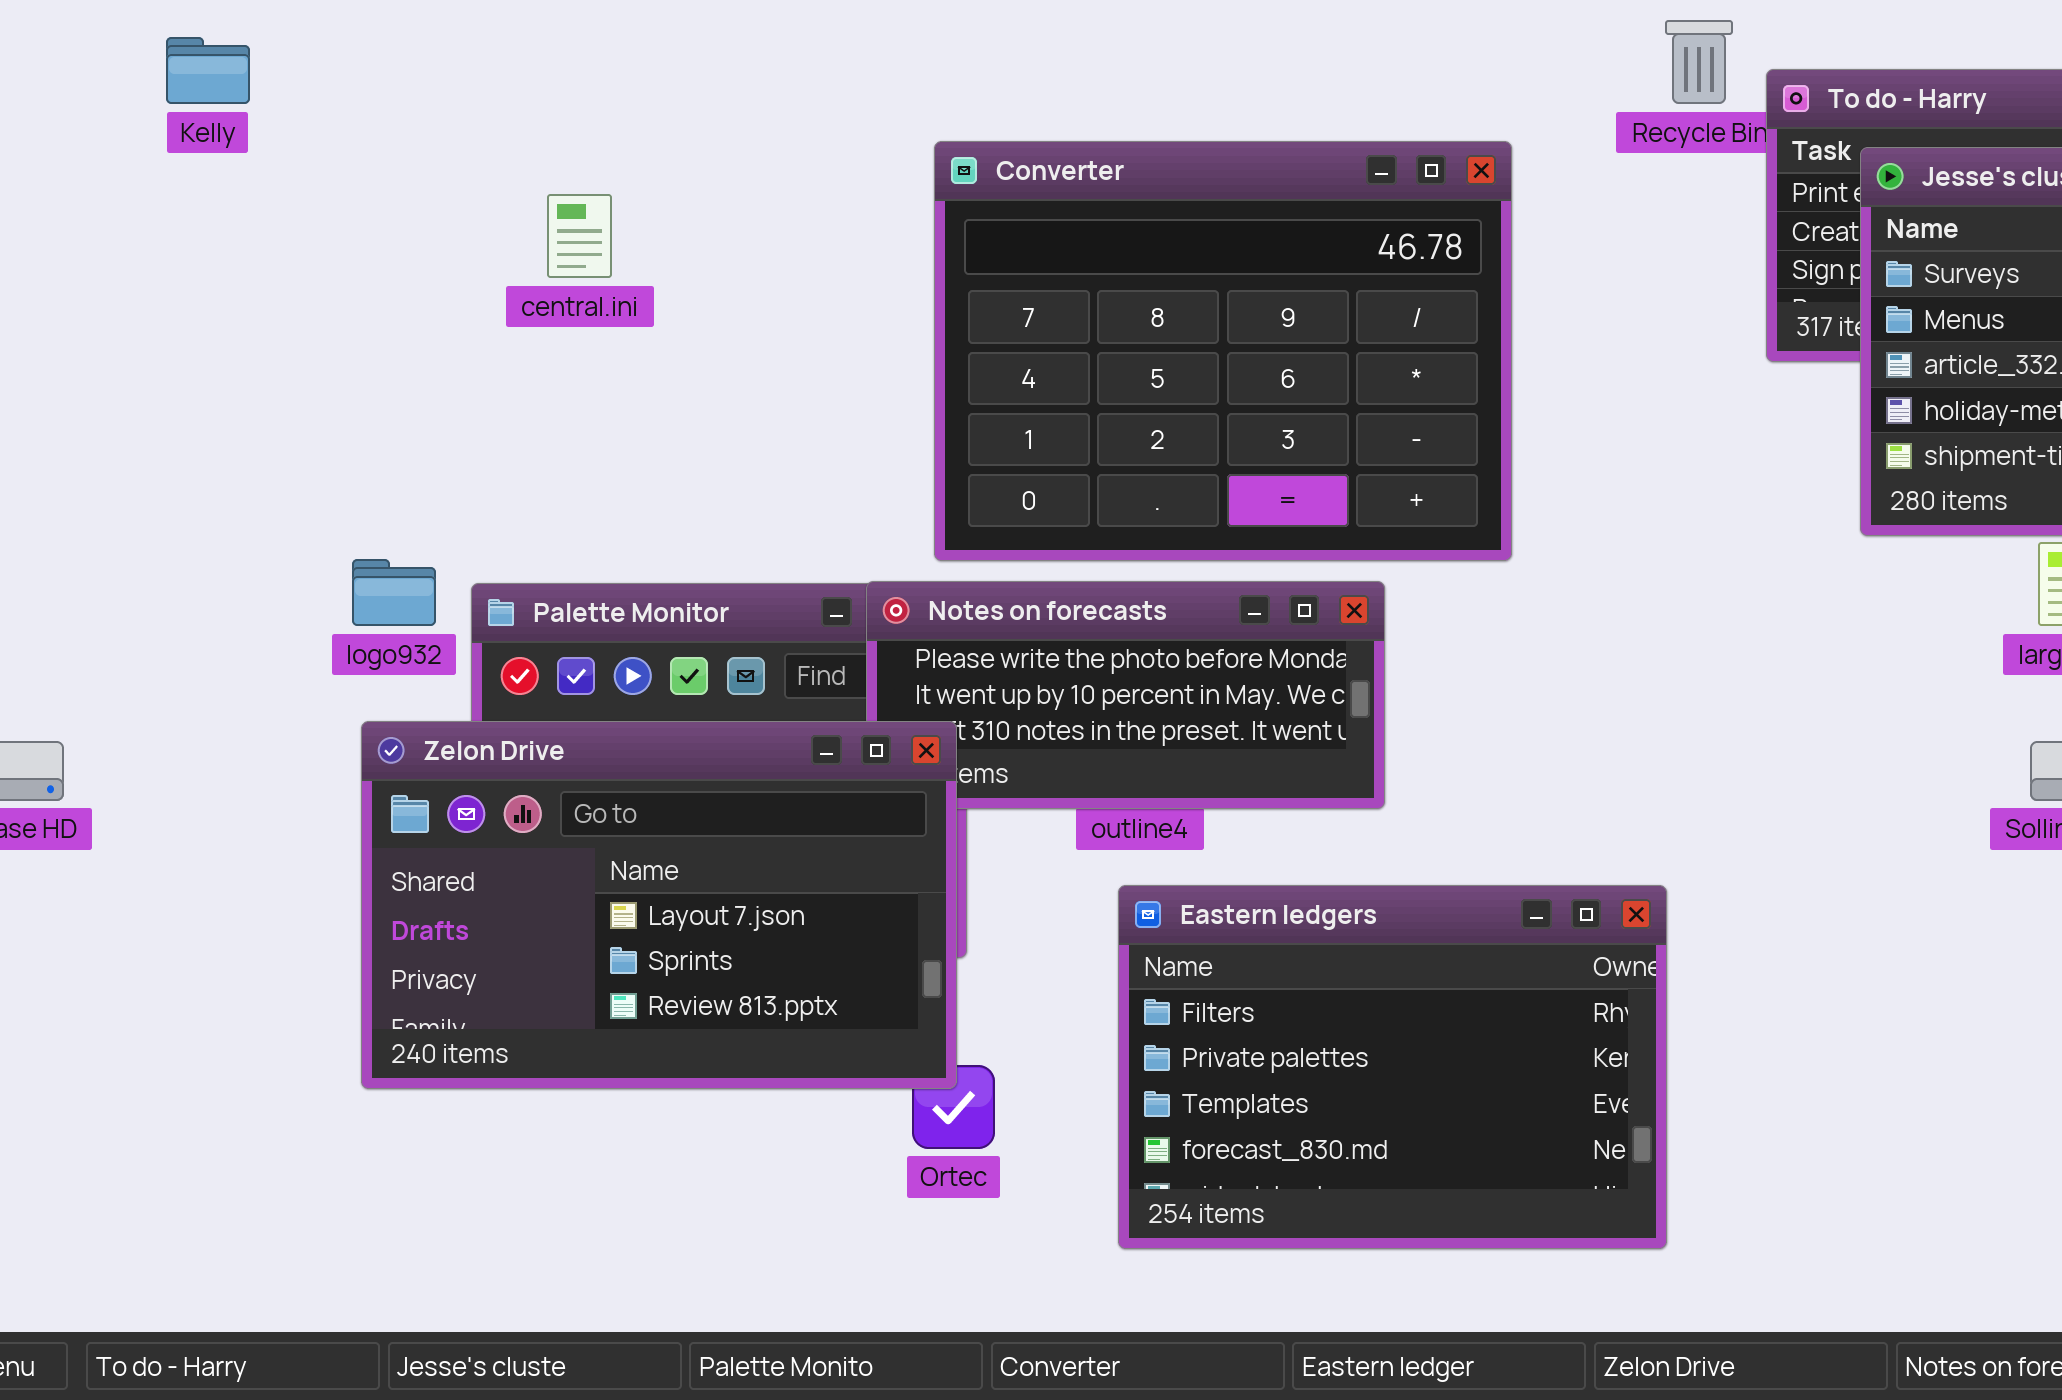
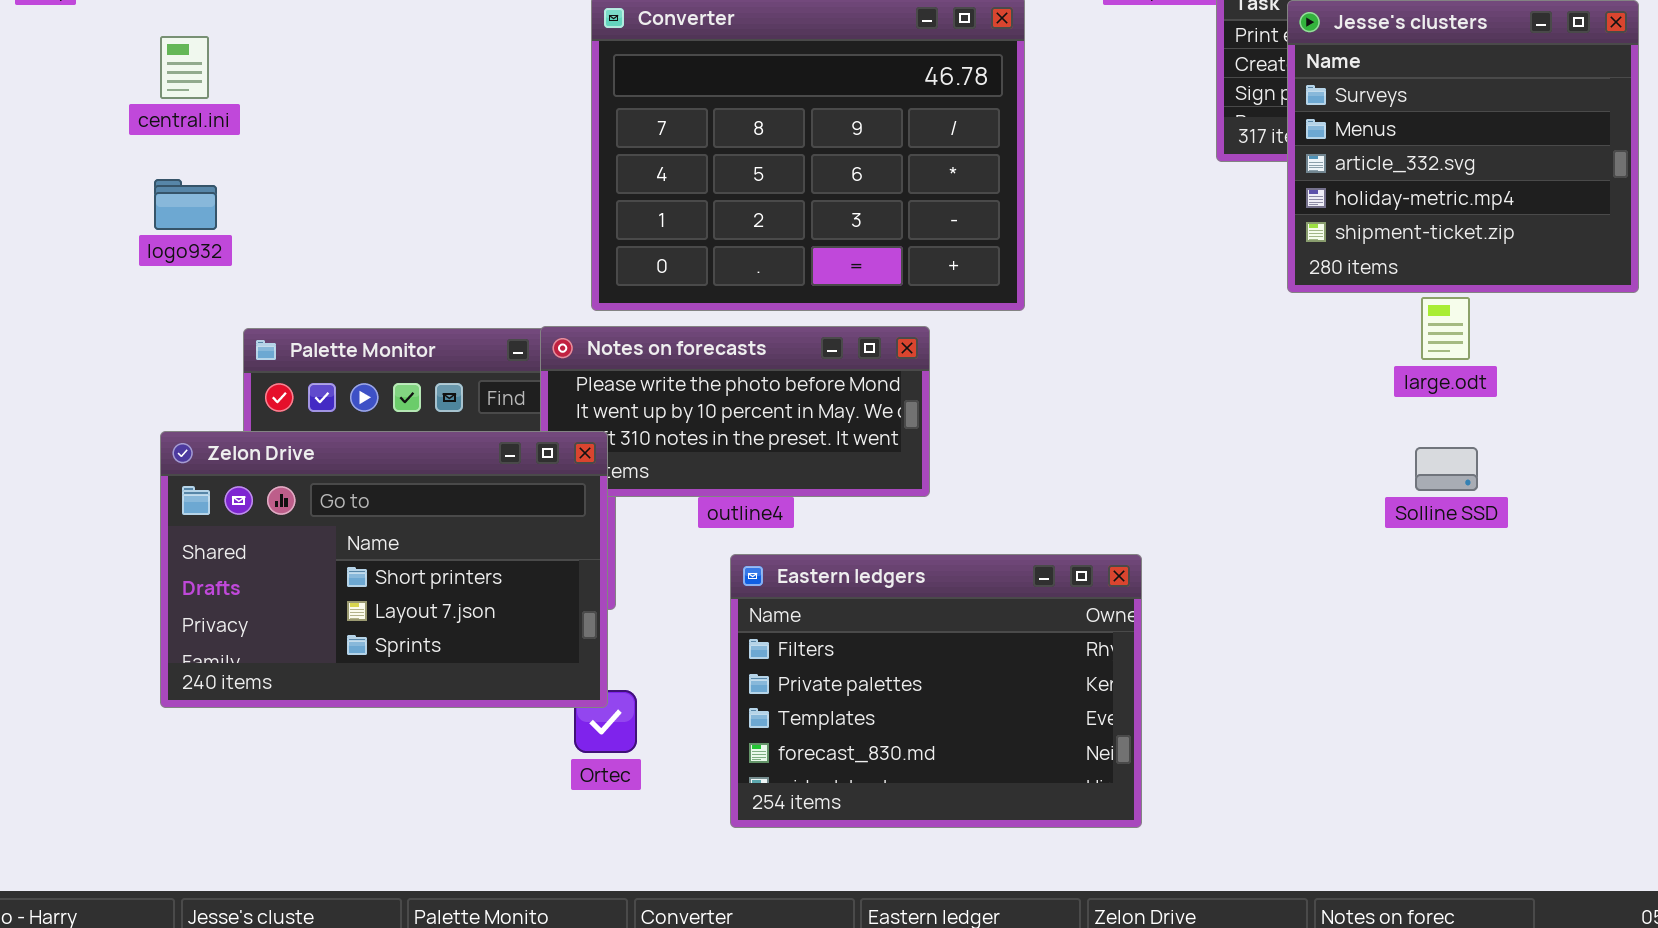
central.ini: [547,194,612,278] -> [160,36,209,99], moved
logo932: [352,559,436,626] -> [154,179,217,230], moved
Zelon Drive: [361,721,957,1089] -> [160,431,608,708], scrolled up 1 row

